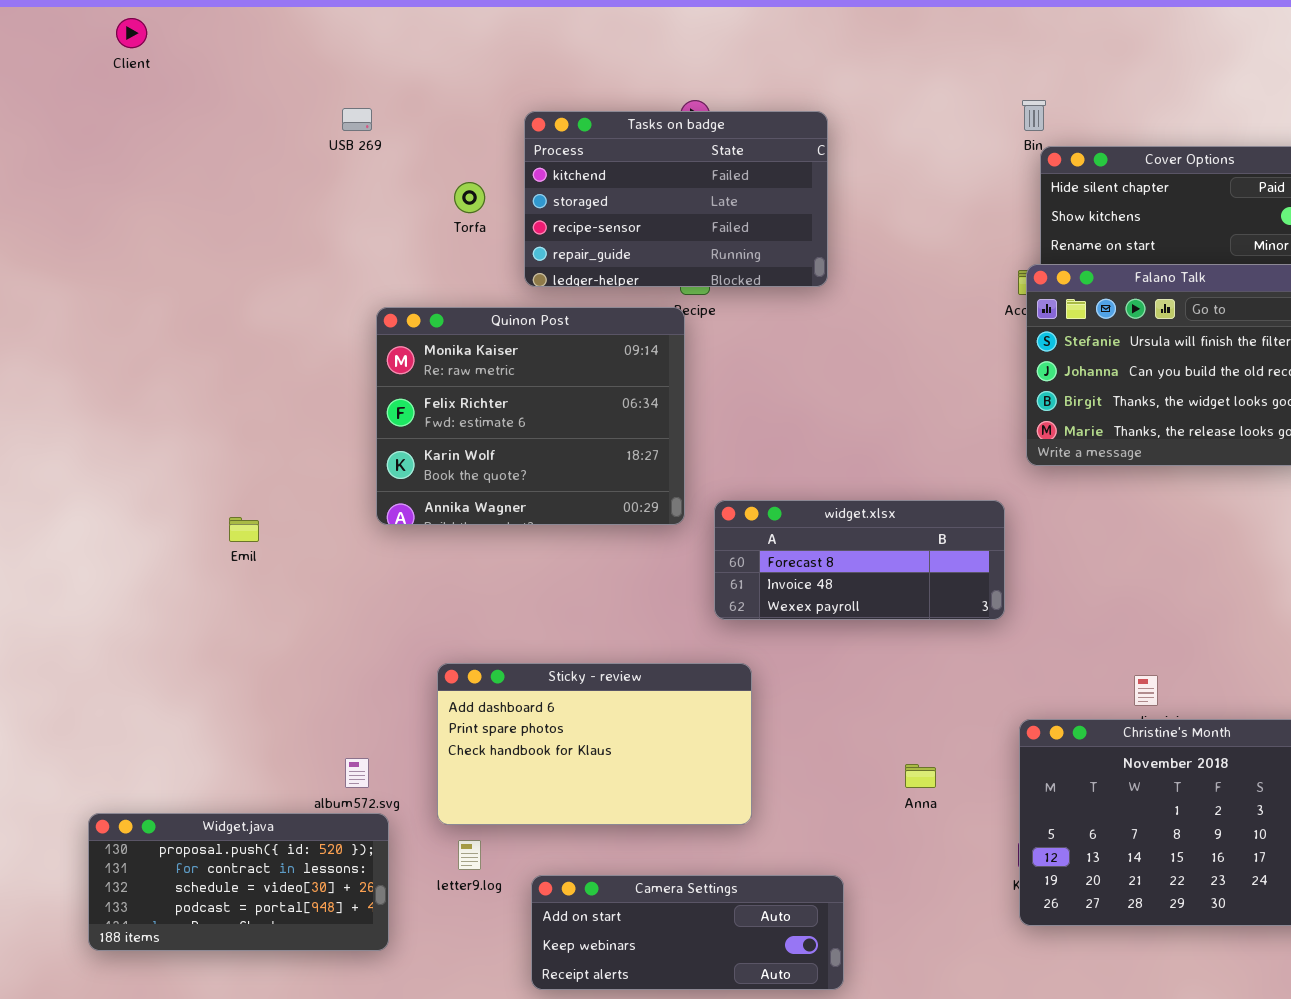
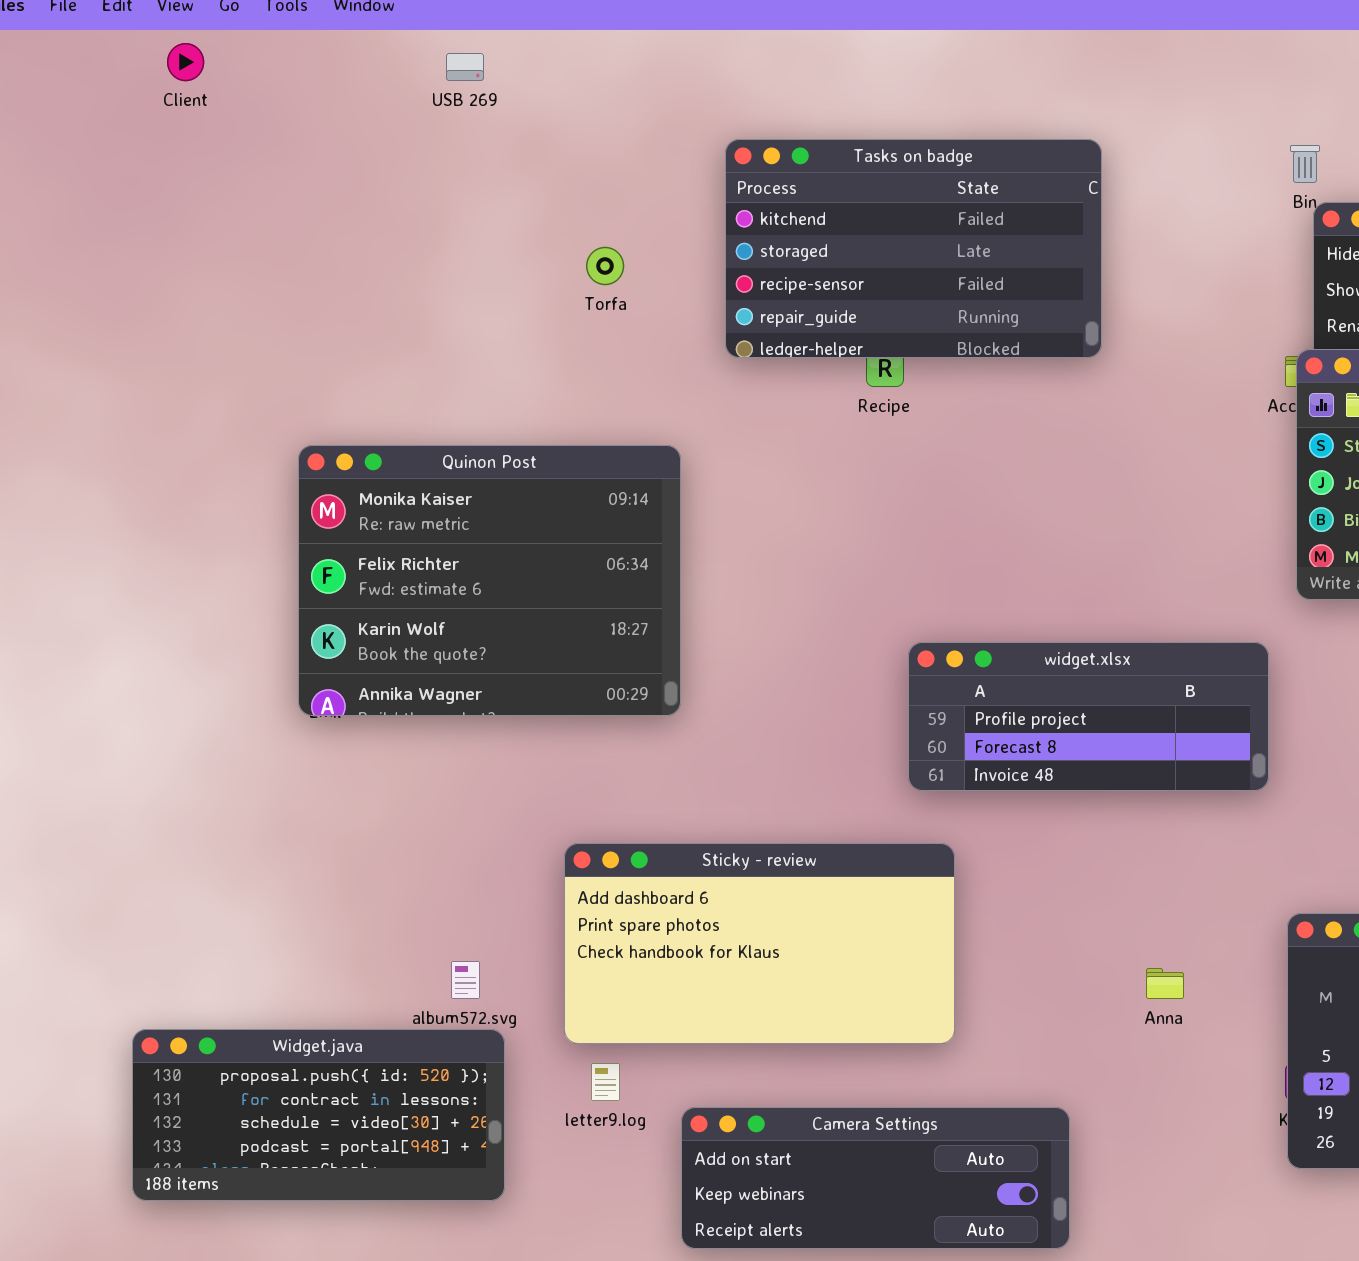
USB 269: [342,108,372,131] -> [446,53,484,81], moved
Tasks on badge: [524,111,828,287] -> [725,139,1102,358], moved
Quinon Post: [376,307,685,525] -> [298,445,681,716], moved
widget.xlsx: [714,500,1005,620] -> [908,642,1269,791], scrolled up 1 row

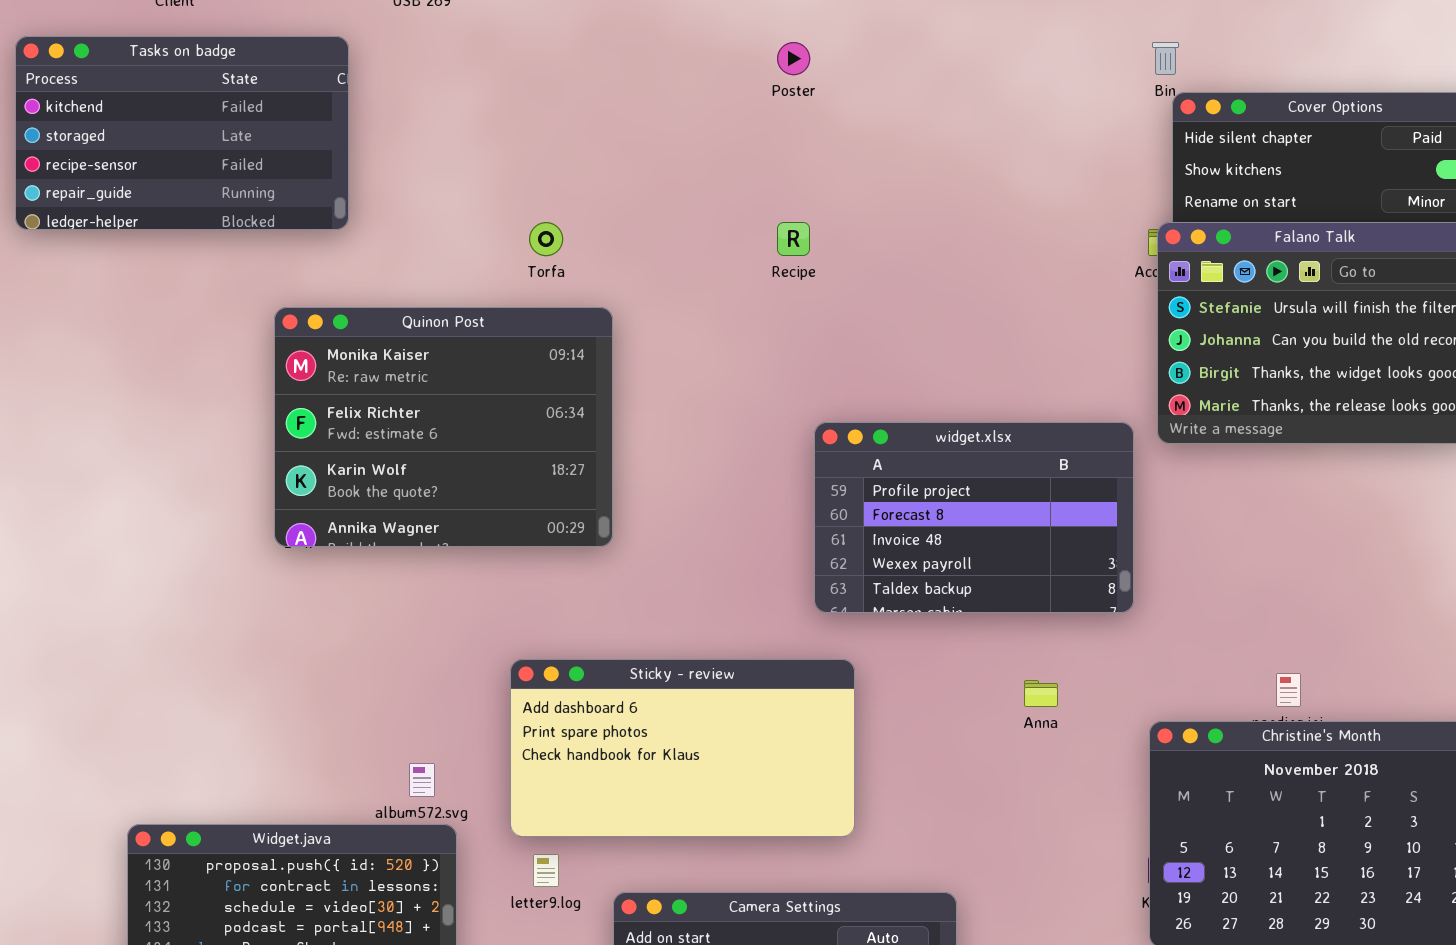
Tasks on badge: [725,139,1102,358] -> [15,36,349,230], moved
Torfa: [586,247,624,285] -> [529,222,563,256], moved
widget.xlsx: [908,642,1269,791] -> [814,422,1134,613], resized
Anna: [1146,968,1184,999] -> [1024,680,1058,707], moved

